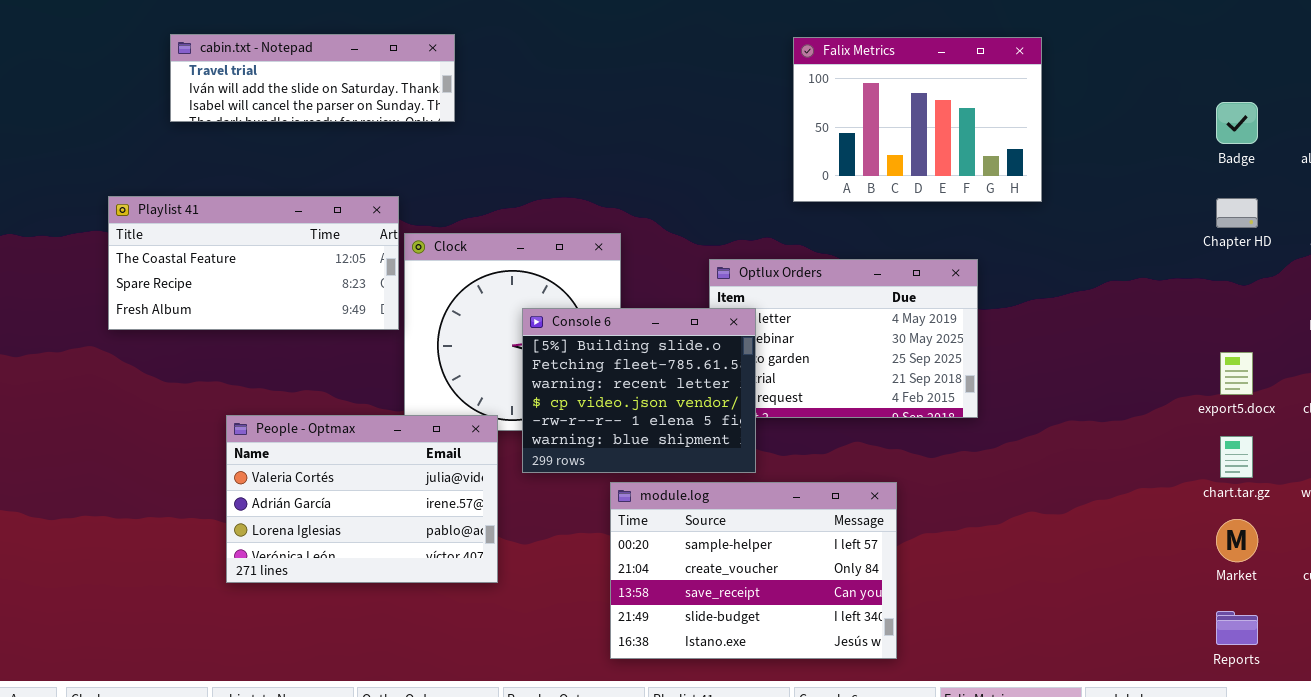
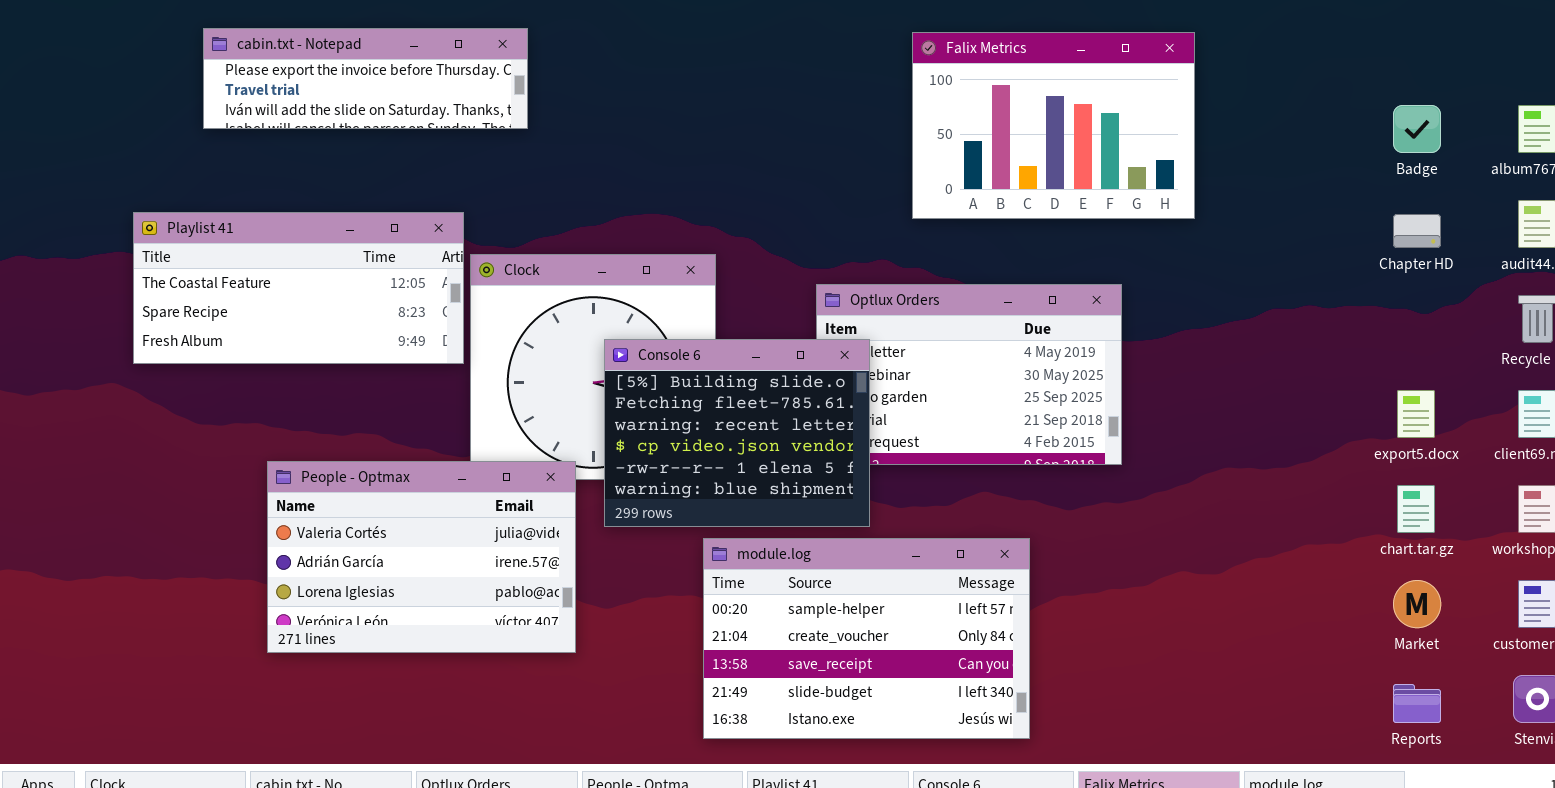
cabin.txt - Notepad: [170,34,455,122] -> [203,28,528,129], scrolled up 1 row

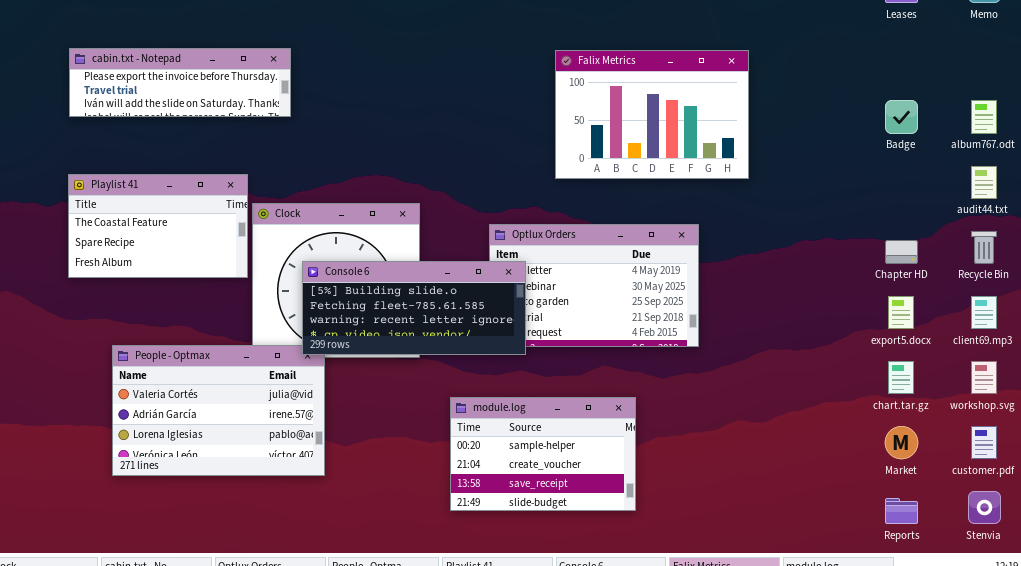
Playlist 41: [133,212,464,364] -> [68,174,248,278], resized
Chapter HD: [1393,214,1441,248] -> [885,240,918,264], moved
Console 6: [604,339,870,527] -> [302,261,526,355], resized
module.log: [703,538,1030,739] -> [450,397,636,511], resized

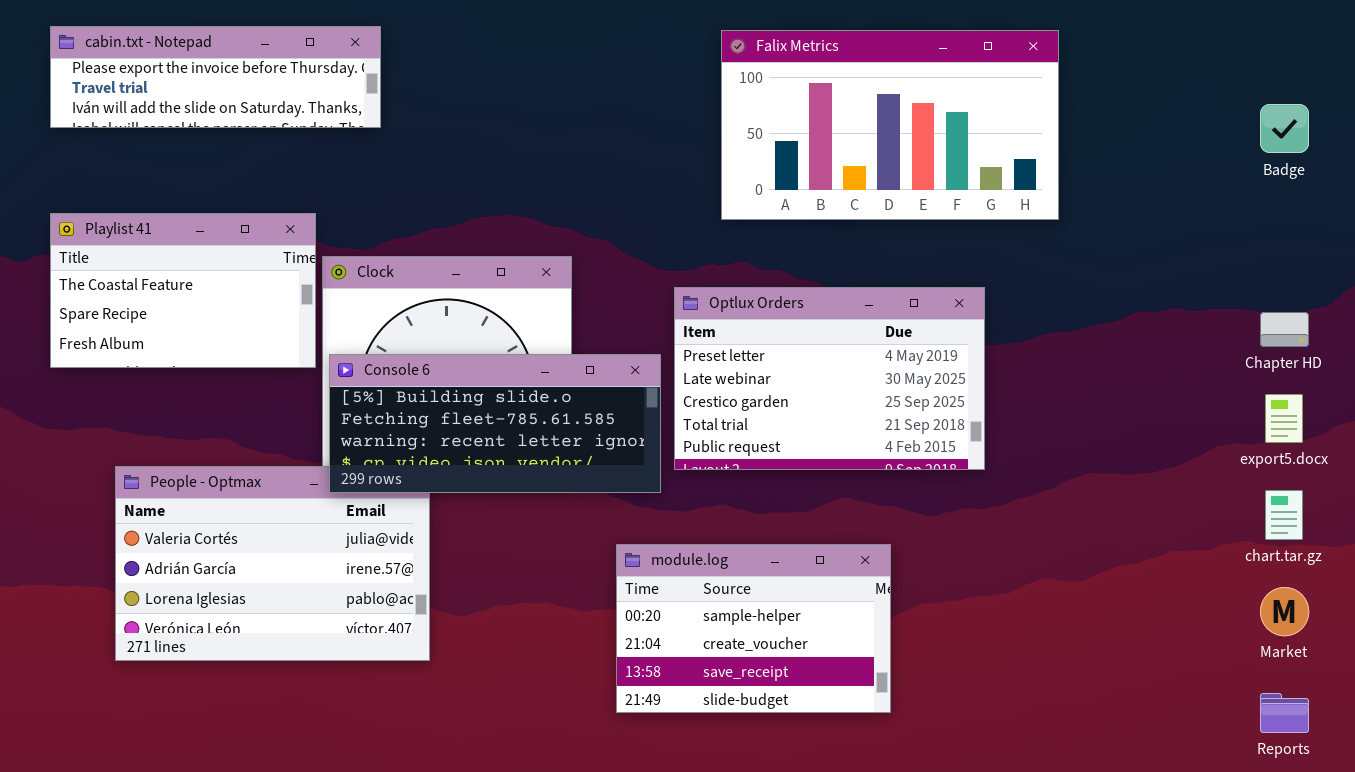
Falix Metrics: [555,50,749,179] -> [721,30,1059,220], resized
Console 6: [302,261,526,355] -> [329,354,661,493], moved

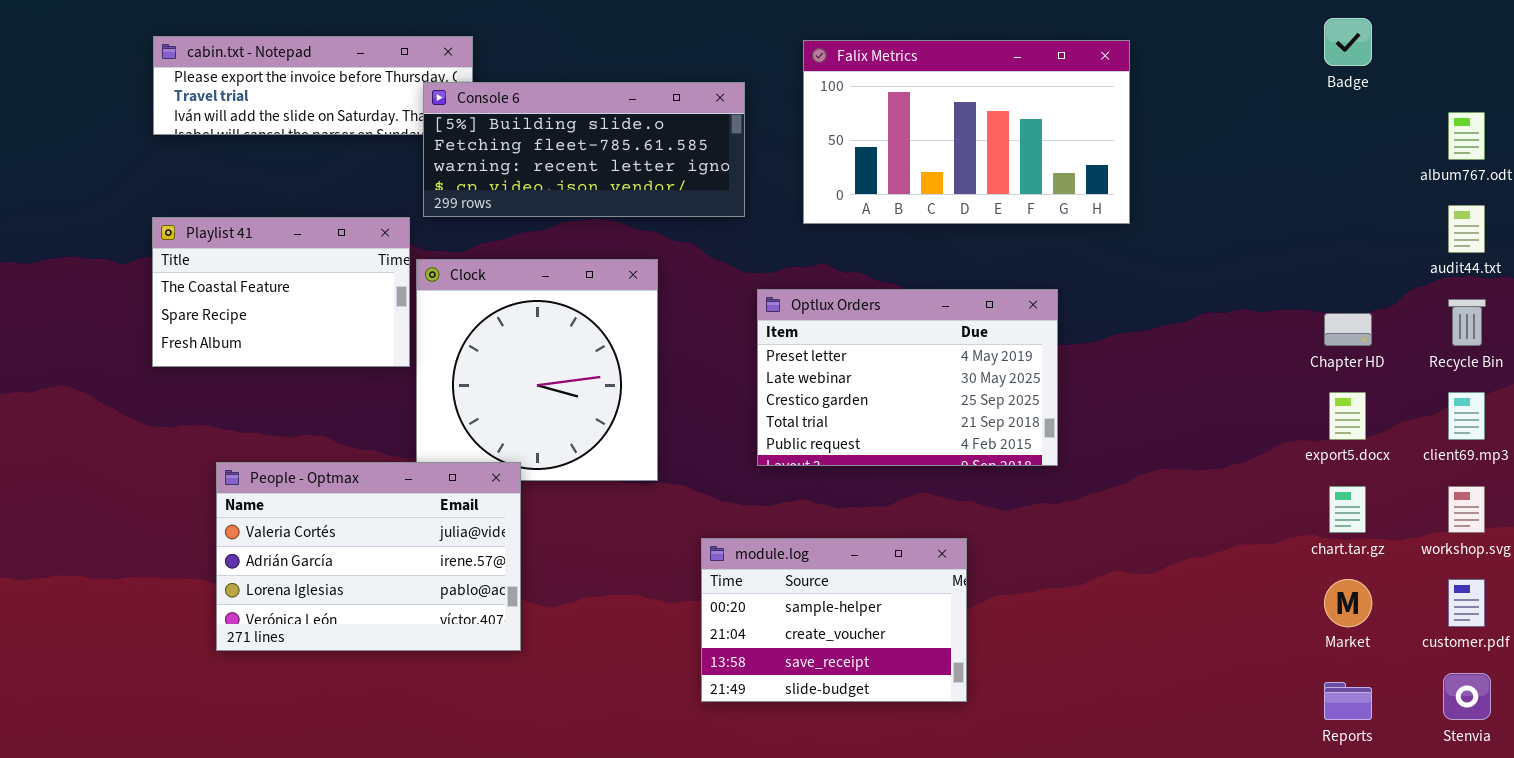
Badge: [1260,104,1309,153] -> [1324,18,1372,66], moved
Console 6: [329,354,661,493] -> [423,82,745,217], moved

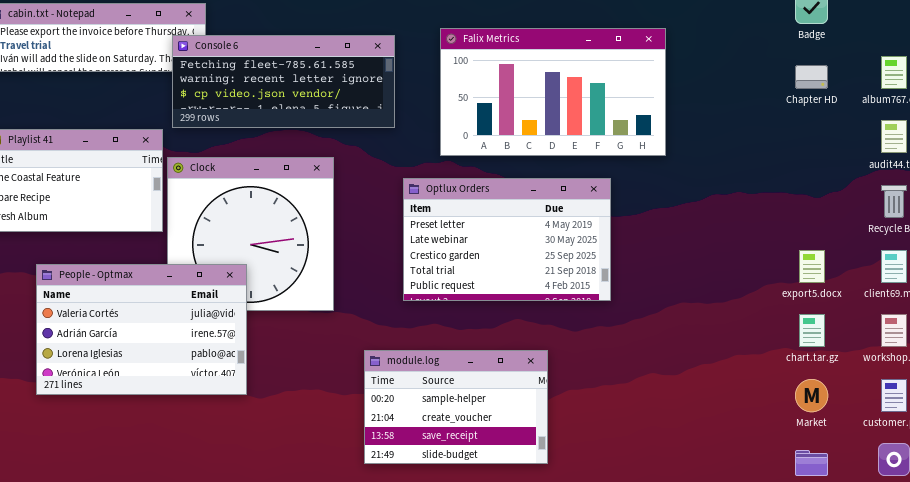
Falix Metrics: [803,40,1130,224] -> [440,28,666,156], moved
Console 6: [423,82,745,217] -> [172,35,395,128], scrolled down 1 row
Chapter HD: [1324,313,1372,346] -> [795,65,828,89], moved
People - Optmax: [216,462,521,651] -> [36,264,247,395], moved

